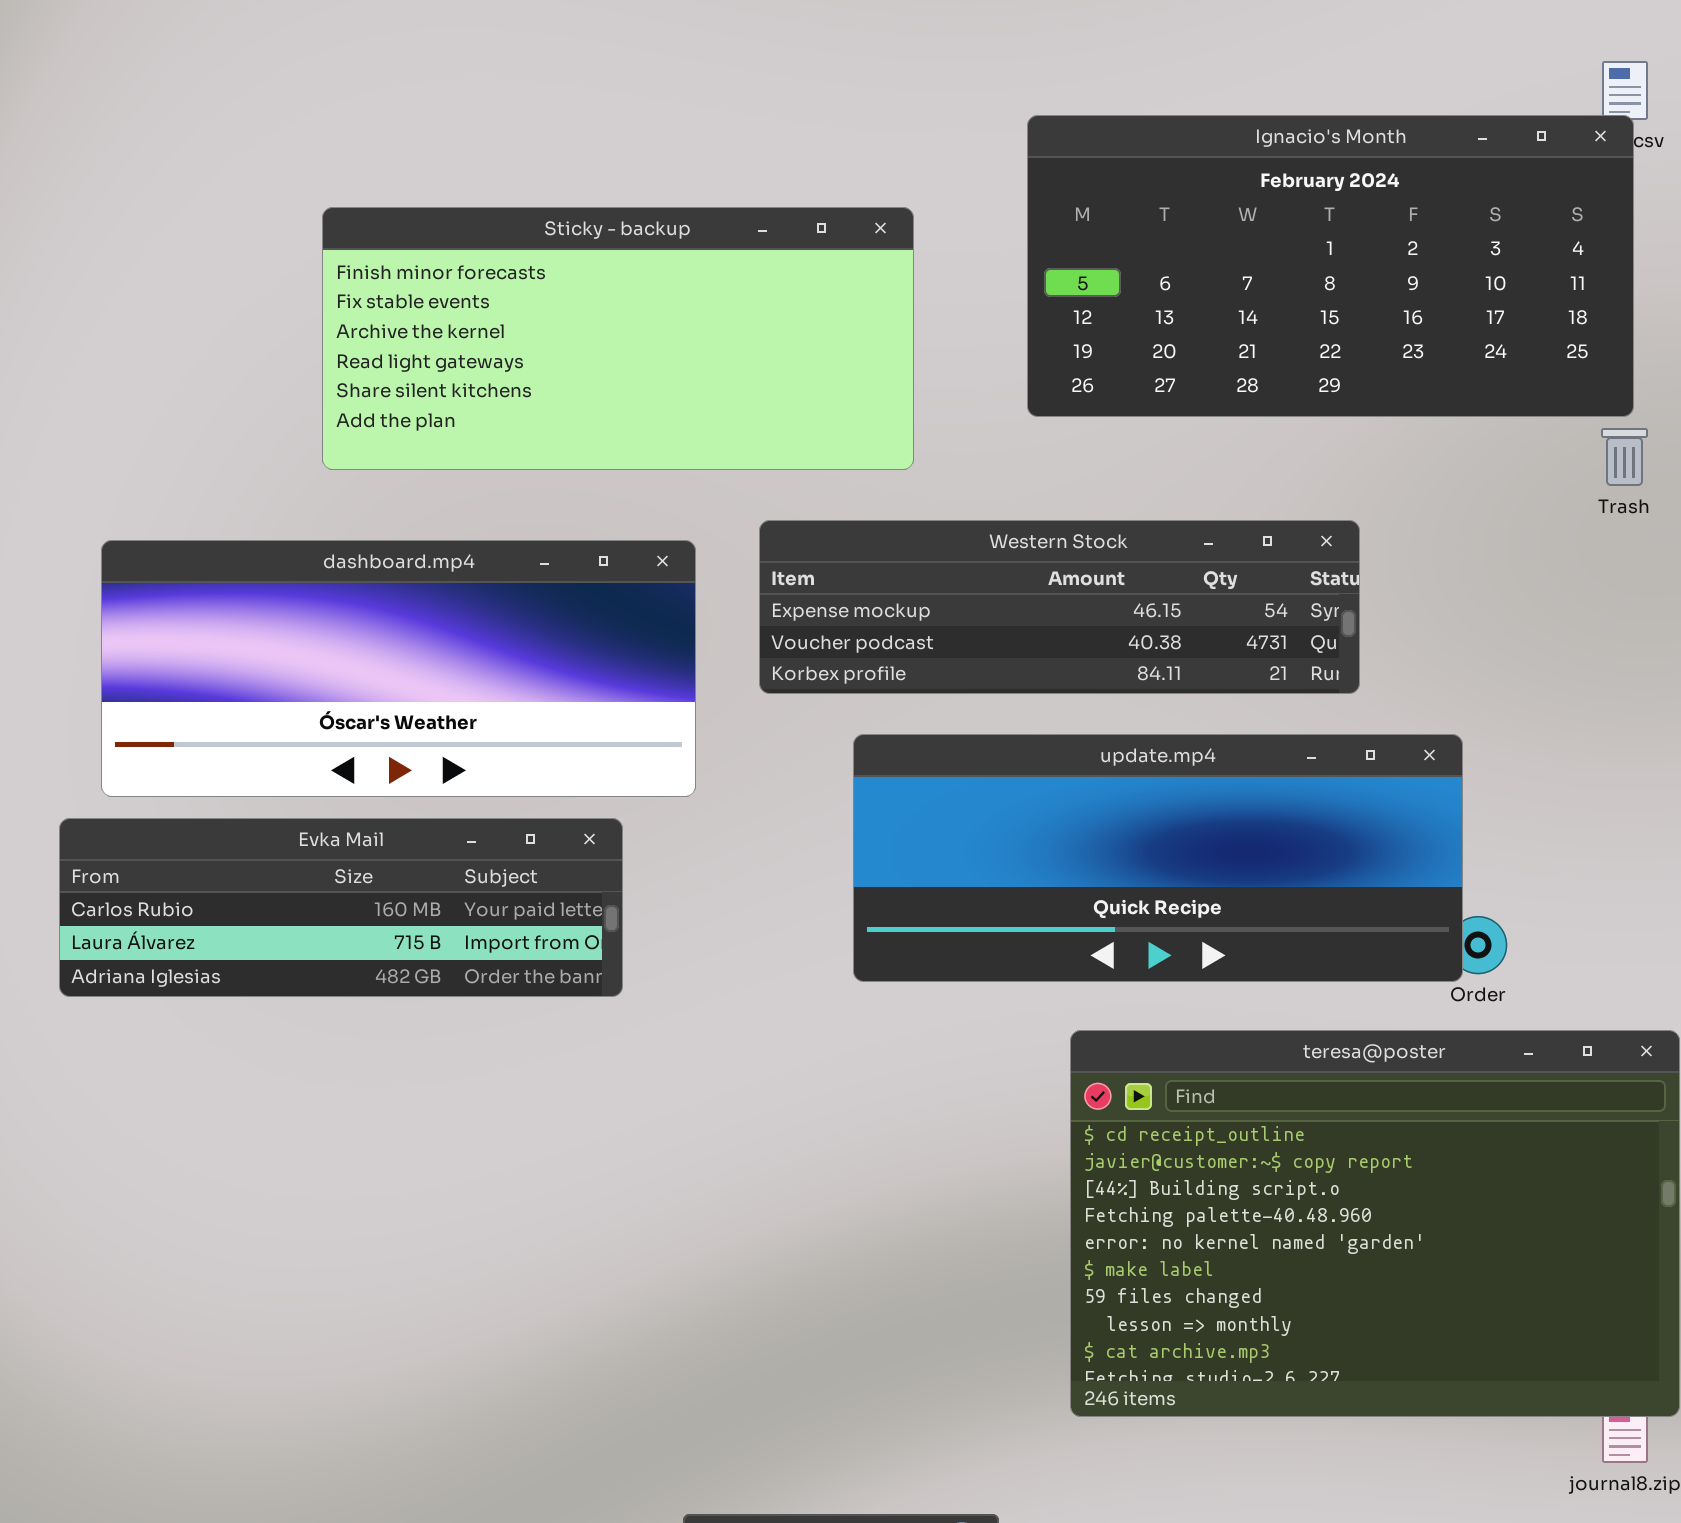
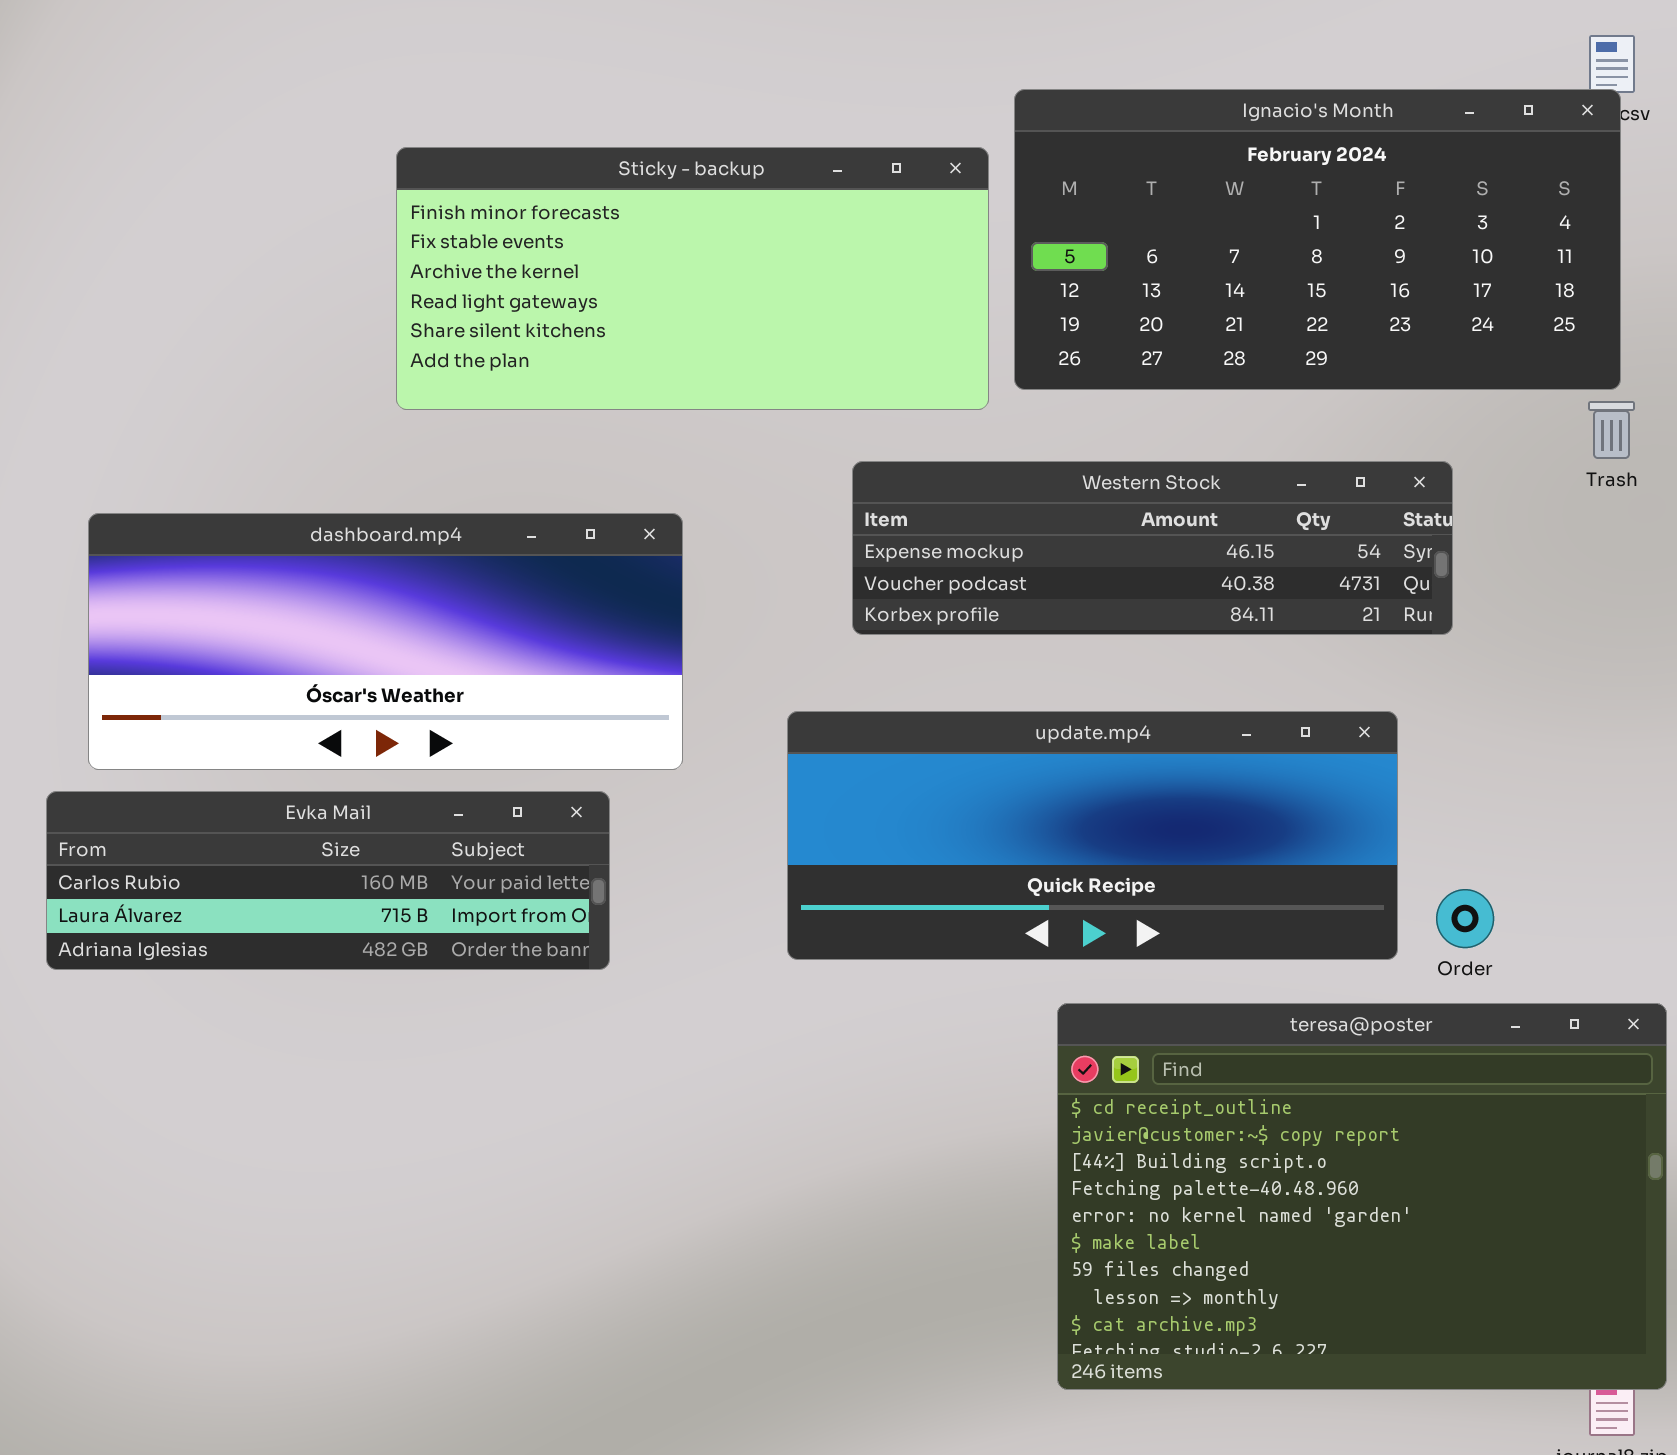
Sticky - backup: [322,207,914,470] -> [396,147,989,410], moved
Western Stock: [759,520,1360,694] -> [852,461,1453,635], moved
update.mp4: [853,734,1463,982] -> [787,711,1398,960], moved

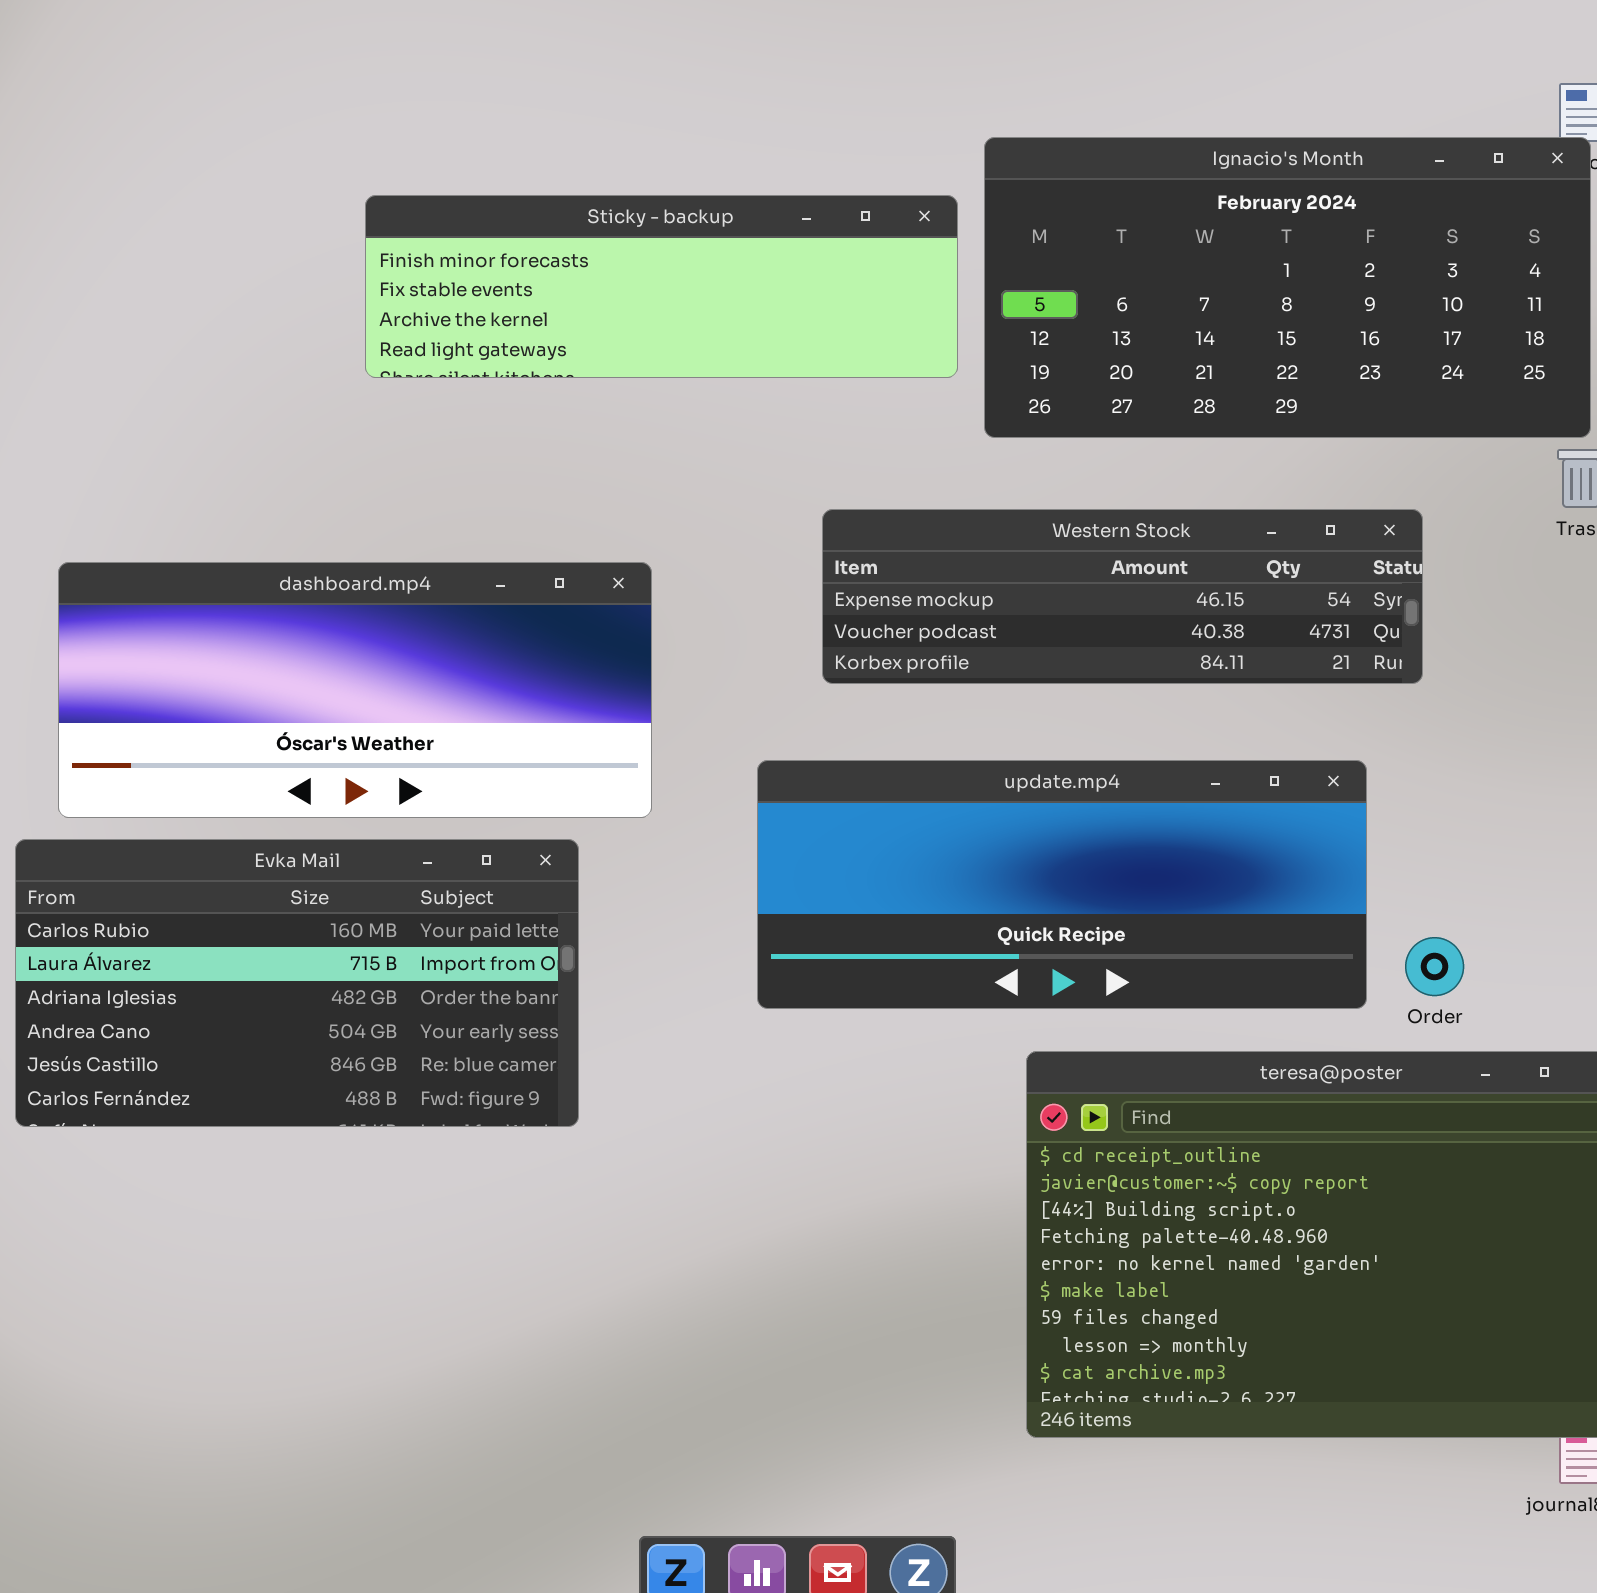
Sticky - backup: [396,147,989,410] -> [365,195,958,378], resized
Evka Mail: [46,791,610,970] -> [15,839,579,1127], resized

